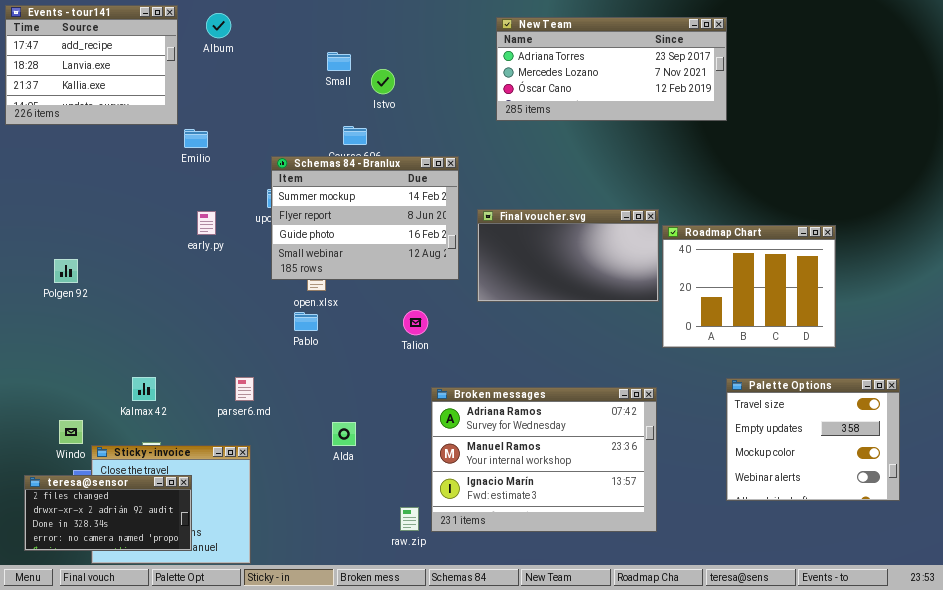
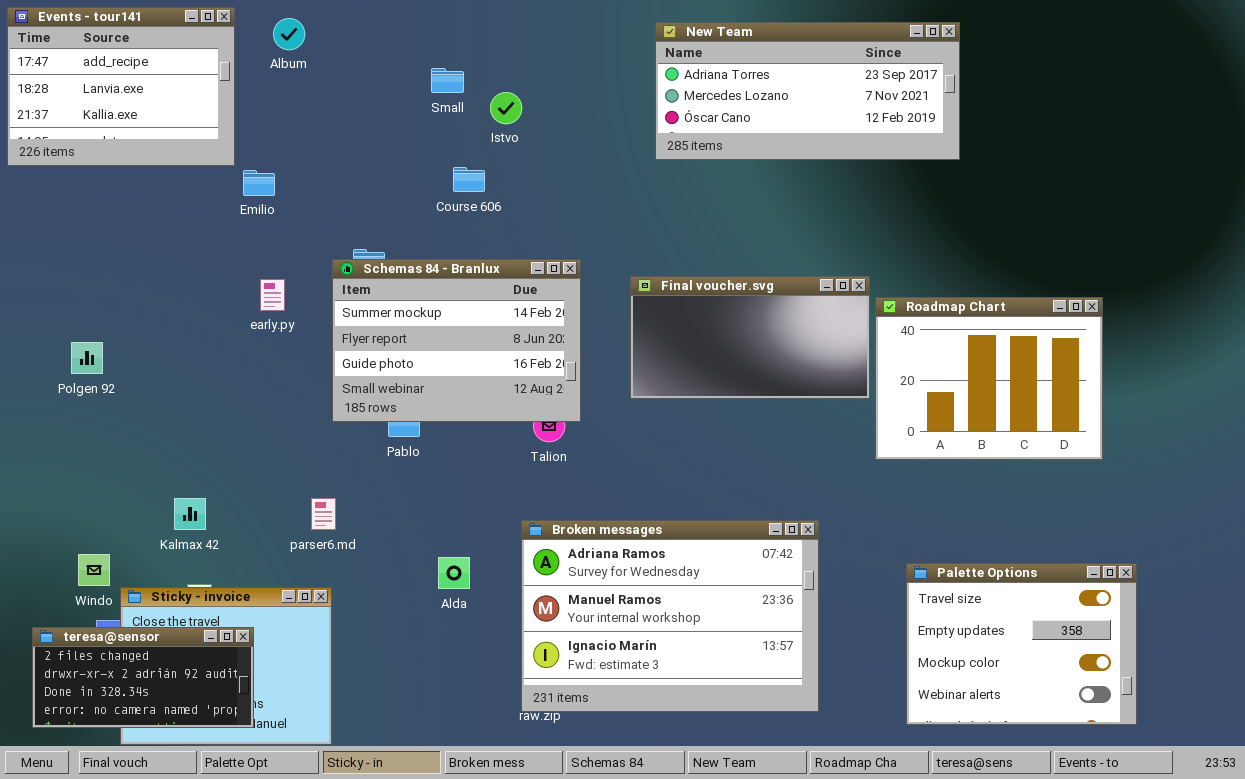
Schemas 84 - Branlux: [271,156,459,280] -> [332,259,581,422], moved
Palette Options: [726,378,900,501] -> [906,563,1137,725], moved
Broken messages: [431,387,657,532] -> [521,520,819,712], moved

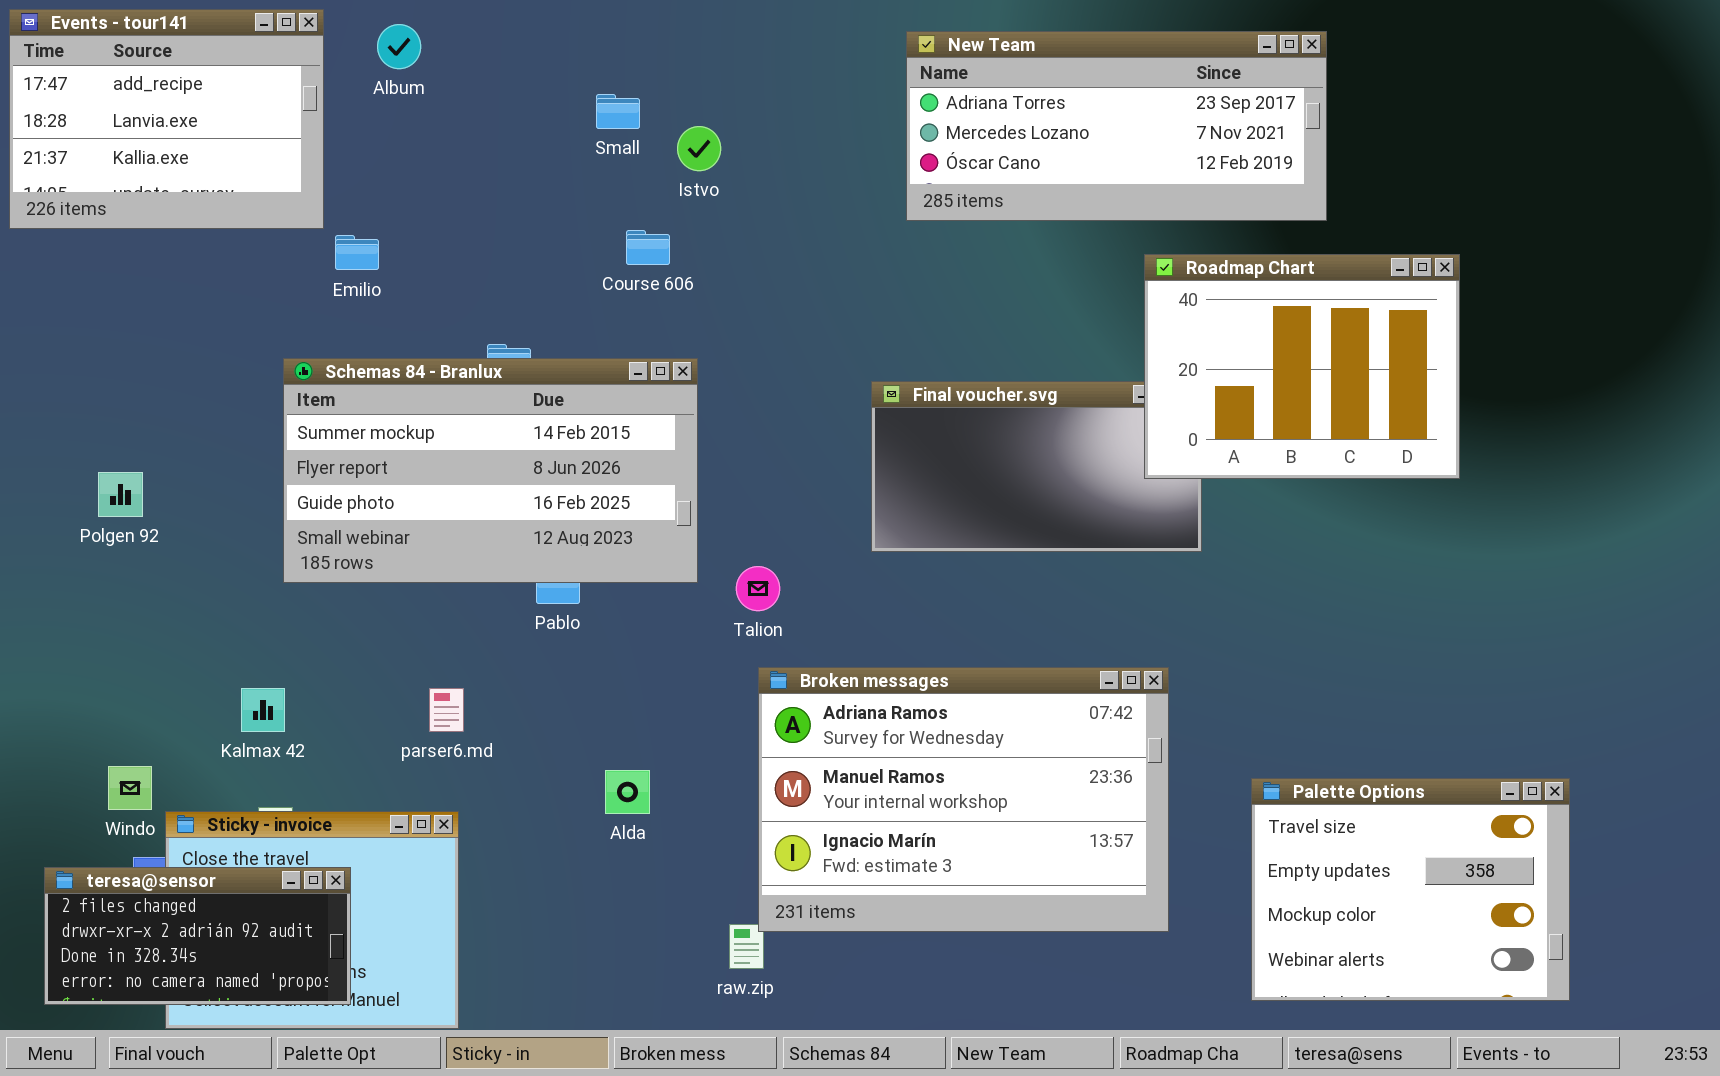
Schemas 84 - Branlux: [332,259,581,422] -> [283,358,698,583], moved, resized
Roadmap Chart: [875,297,1103,460] -> [1144,254,1460,479], moved
Broken messages: [521,520,819,712] -> [758,667,1169,932], moved

